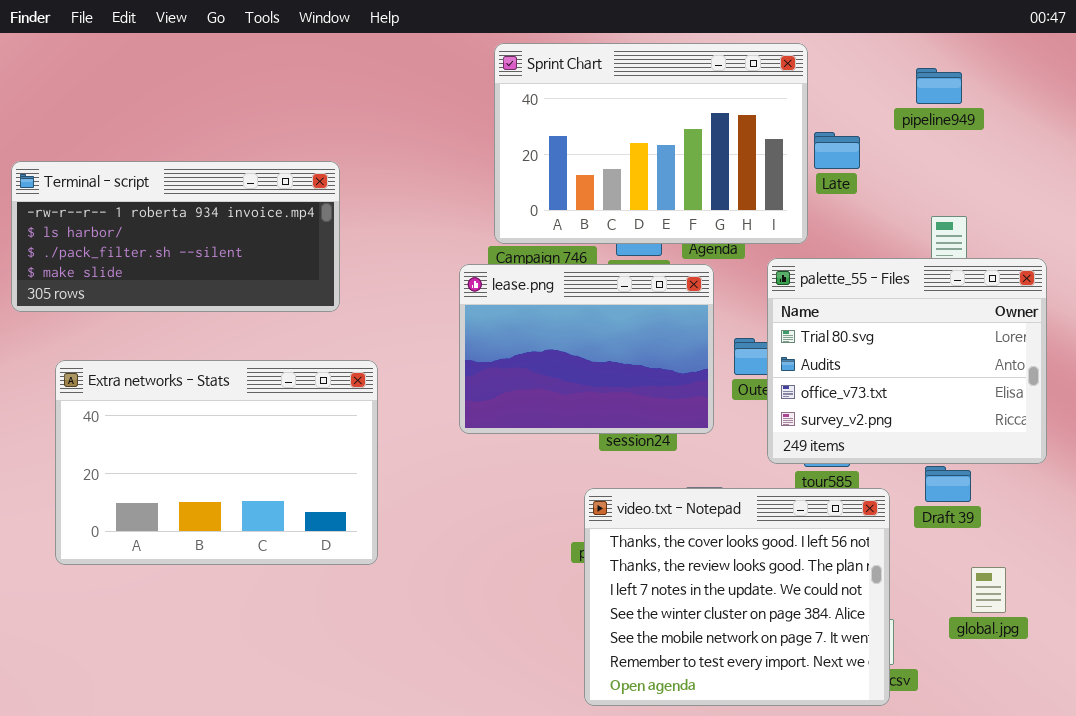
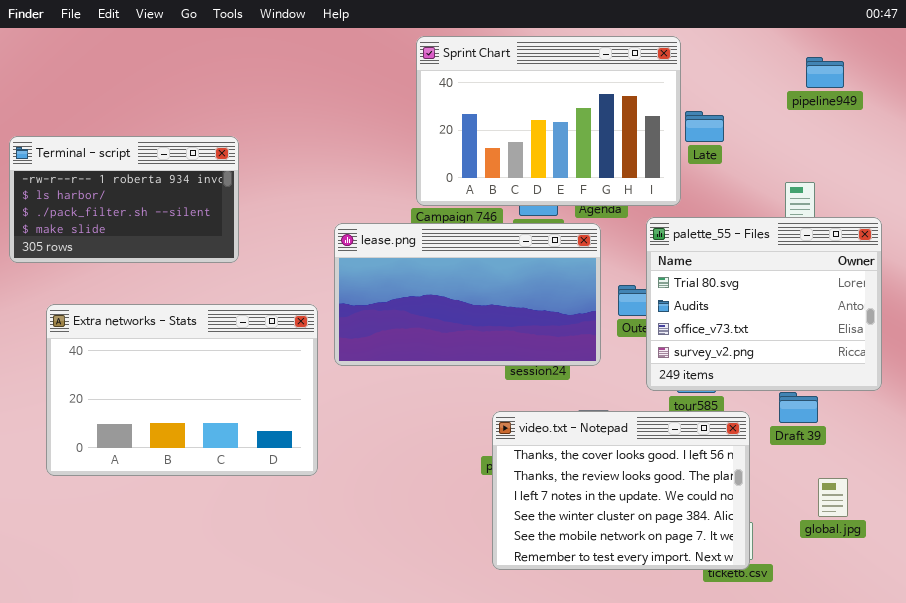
pipeline949: [916,68,962,104] -> [806,57,844,88], moved
Terminal - script: [11,161,340,312] -> [9,136,239,263], resized
lease.png: [459,264,714,434] -> [334,223,601,366], resized
video.txt - Notepad: [584,488,890,706] -> [492,411,750,570], resized

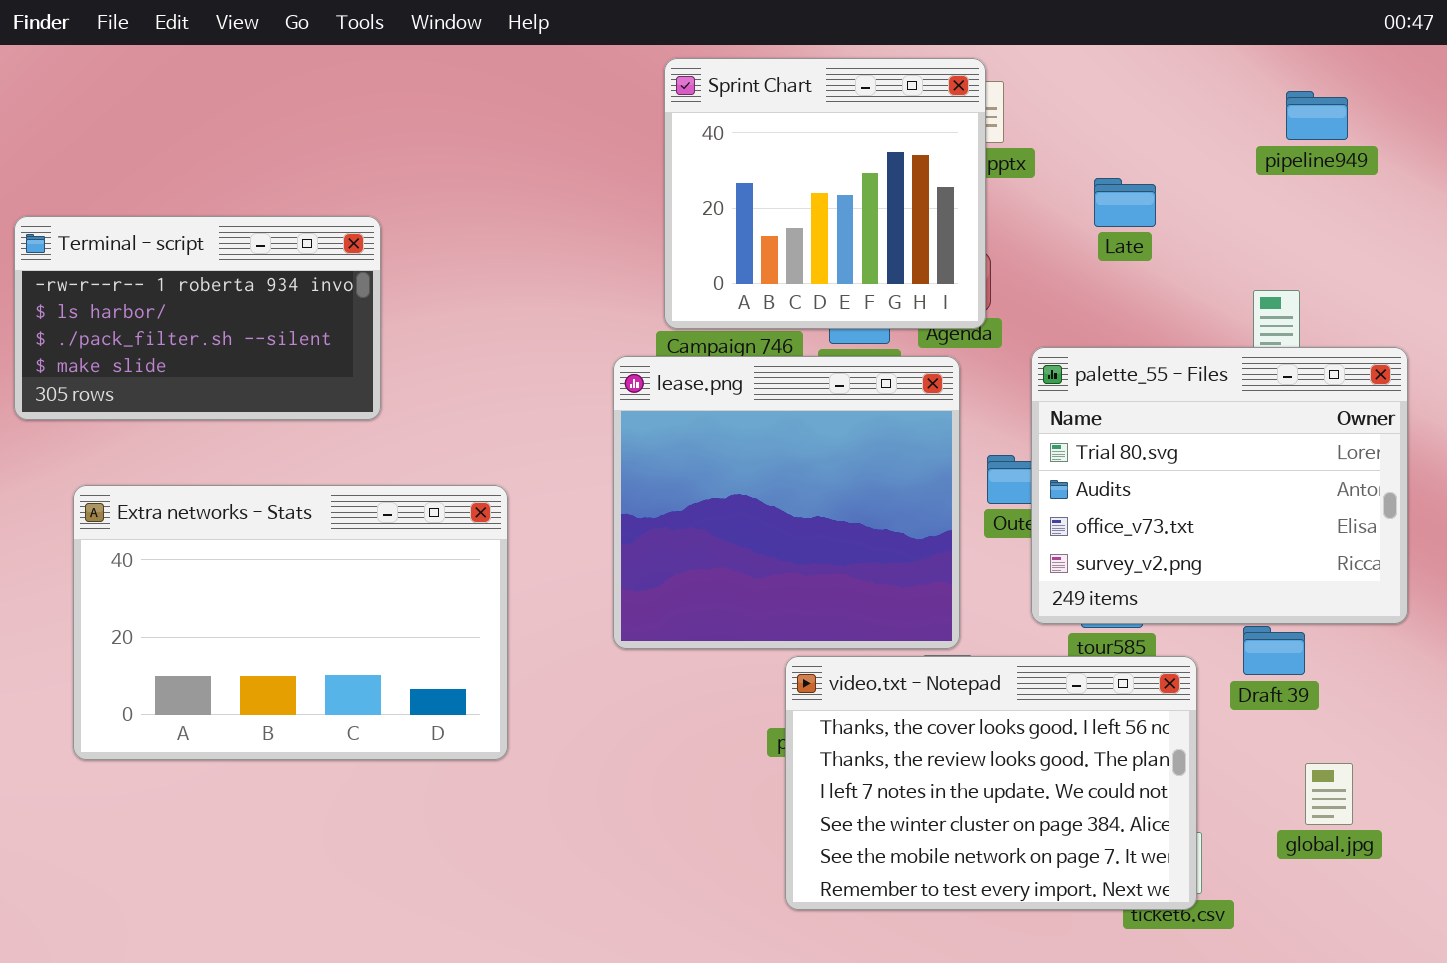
Sprint Chart: [416,36,681,206] -> [664,58,986,329], resized
lease.png: [334,223,601,366] -> [613,356,960,649], resized

